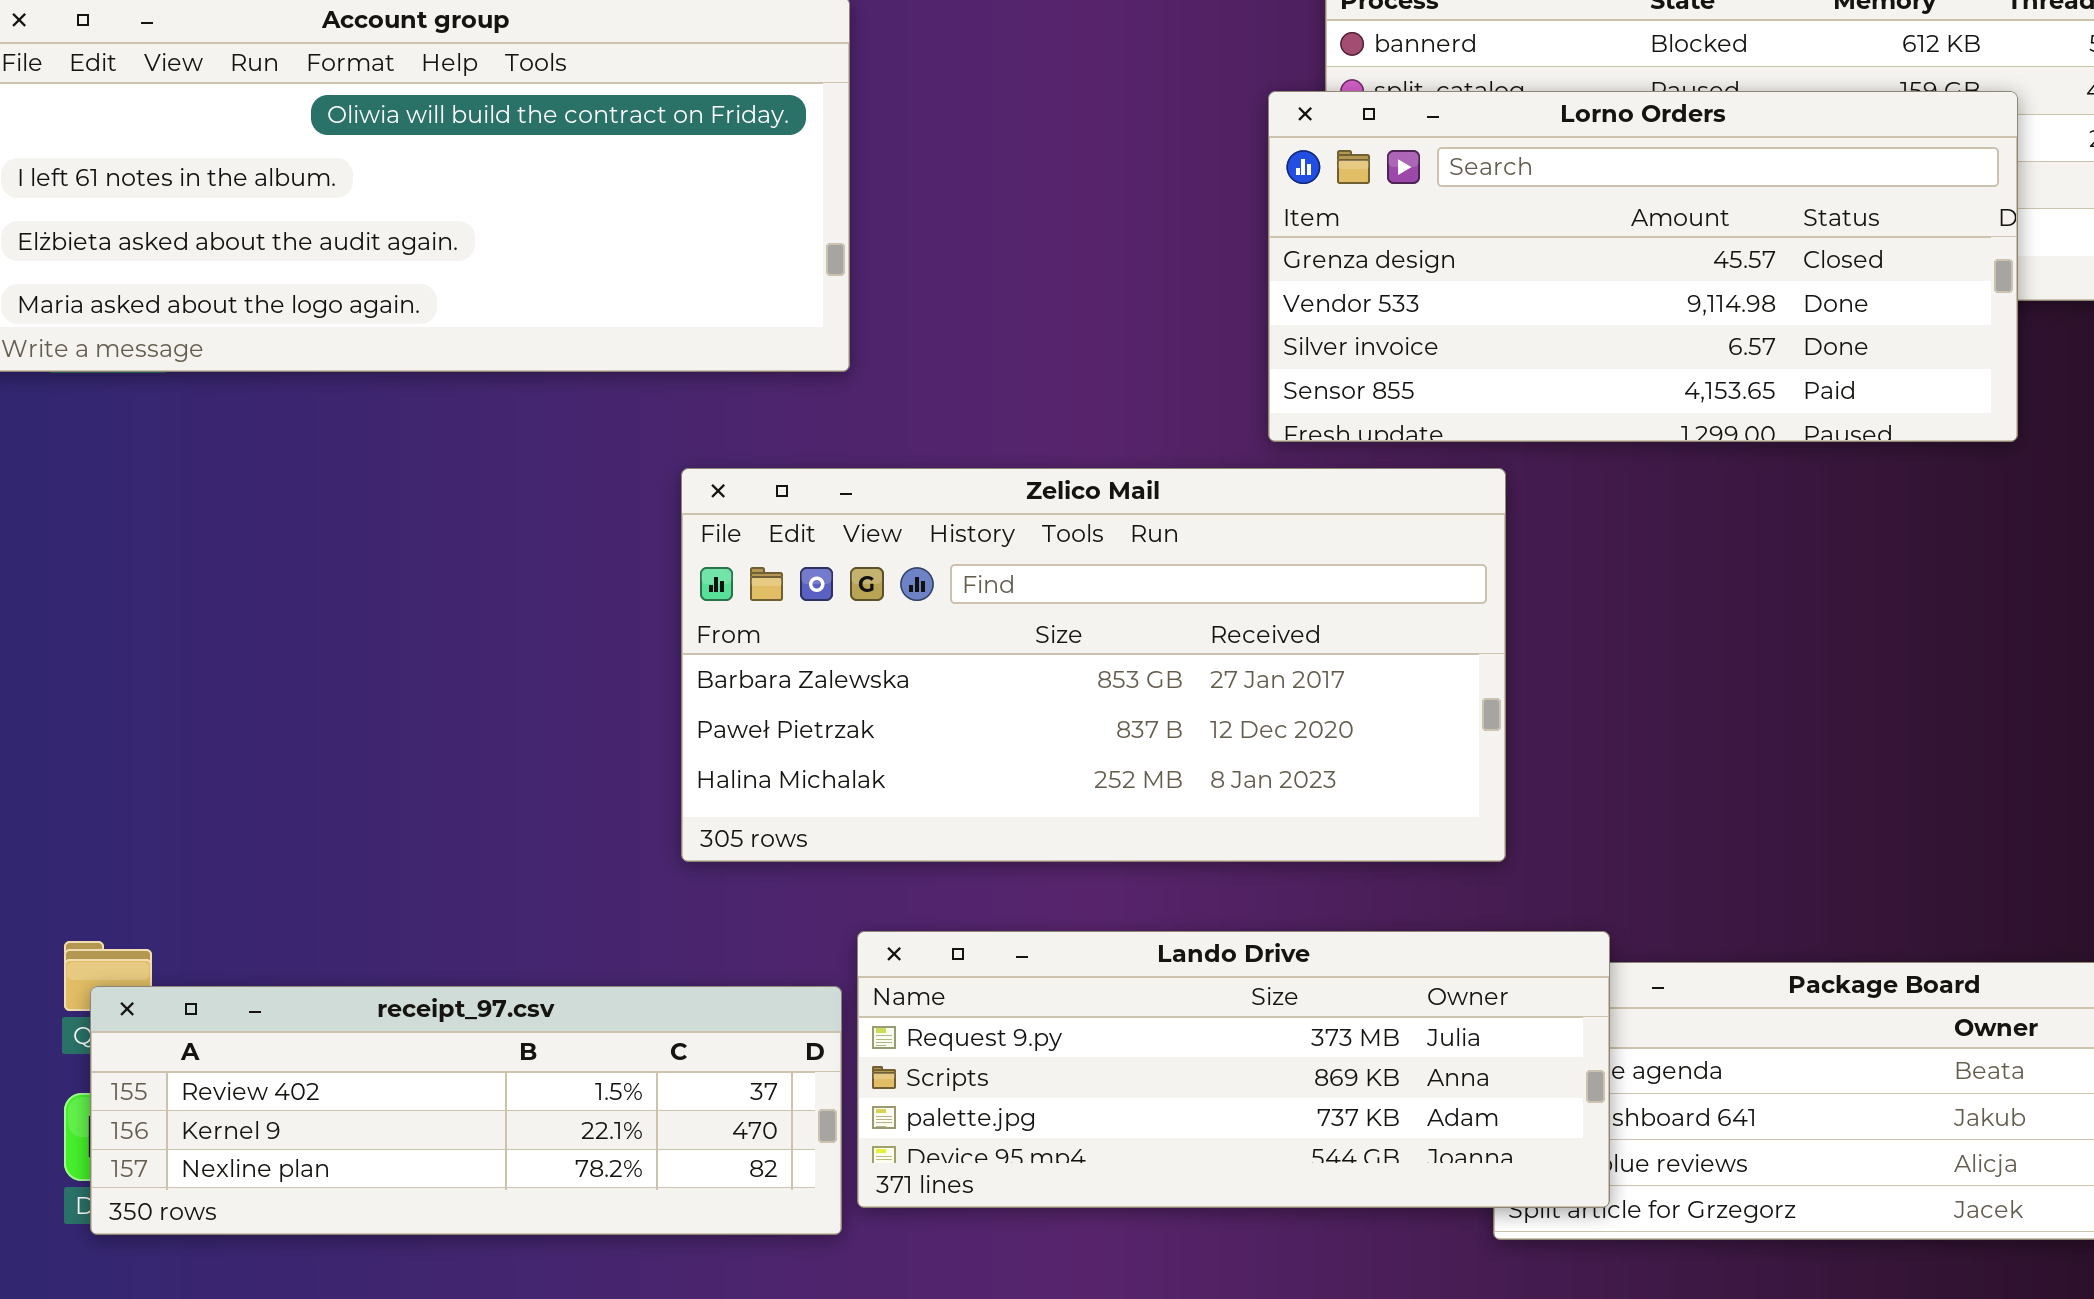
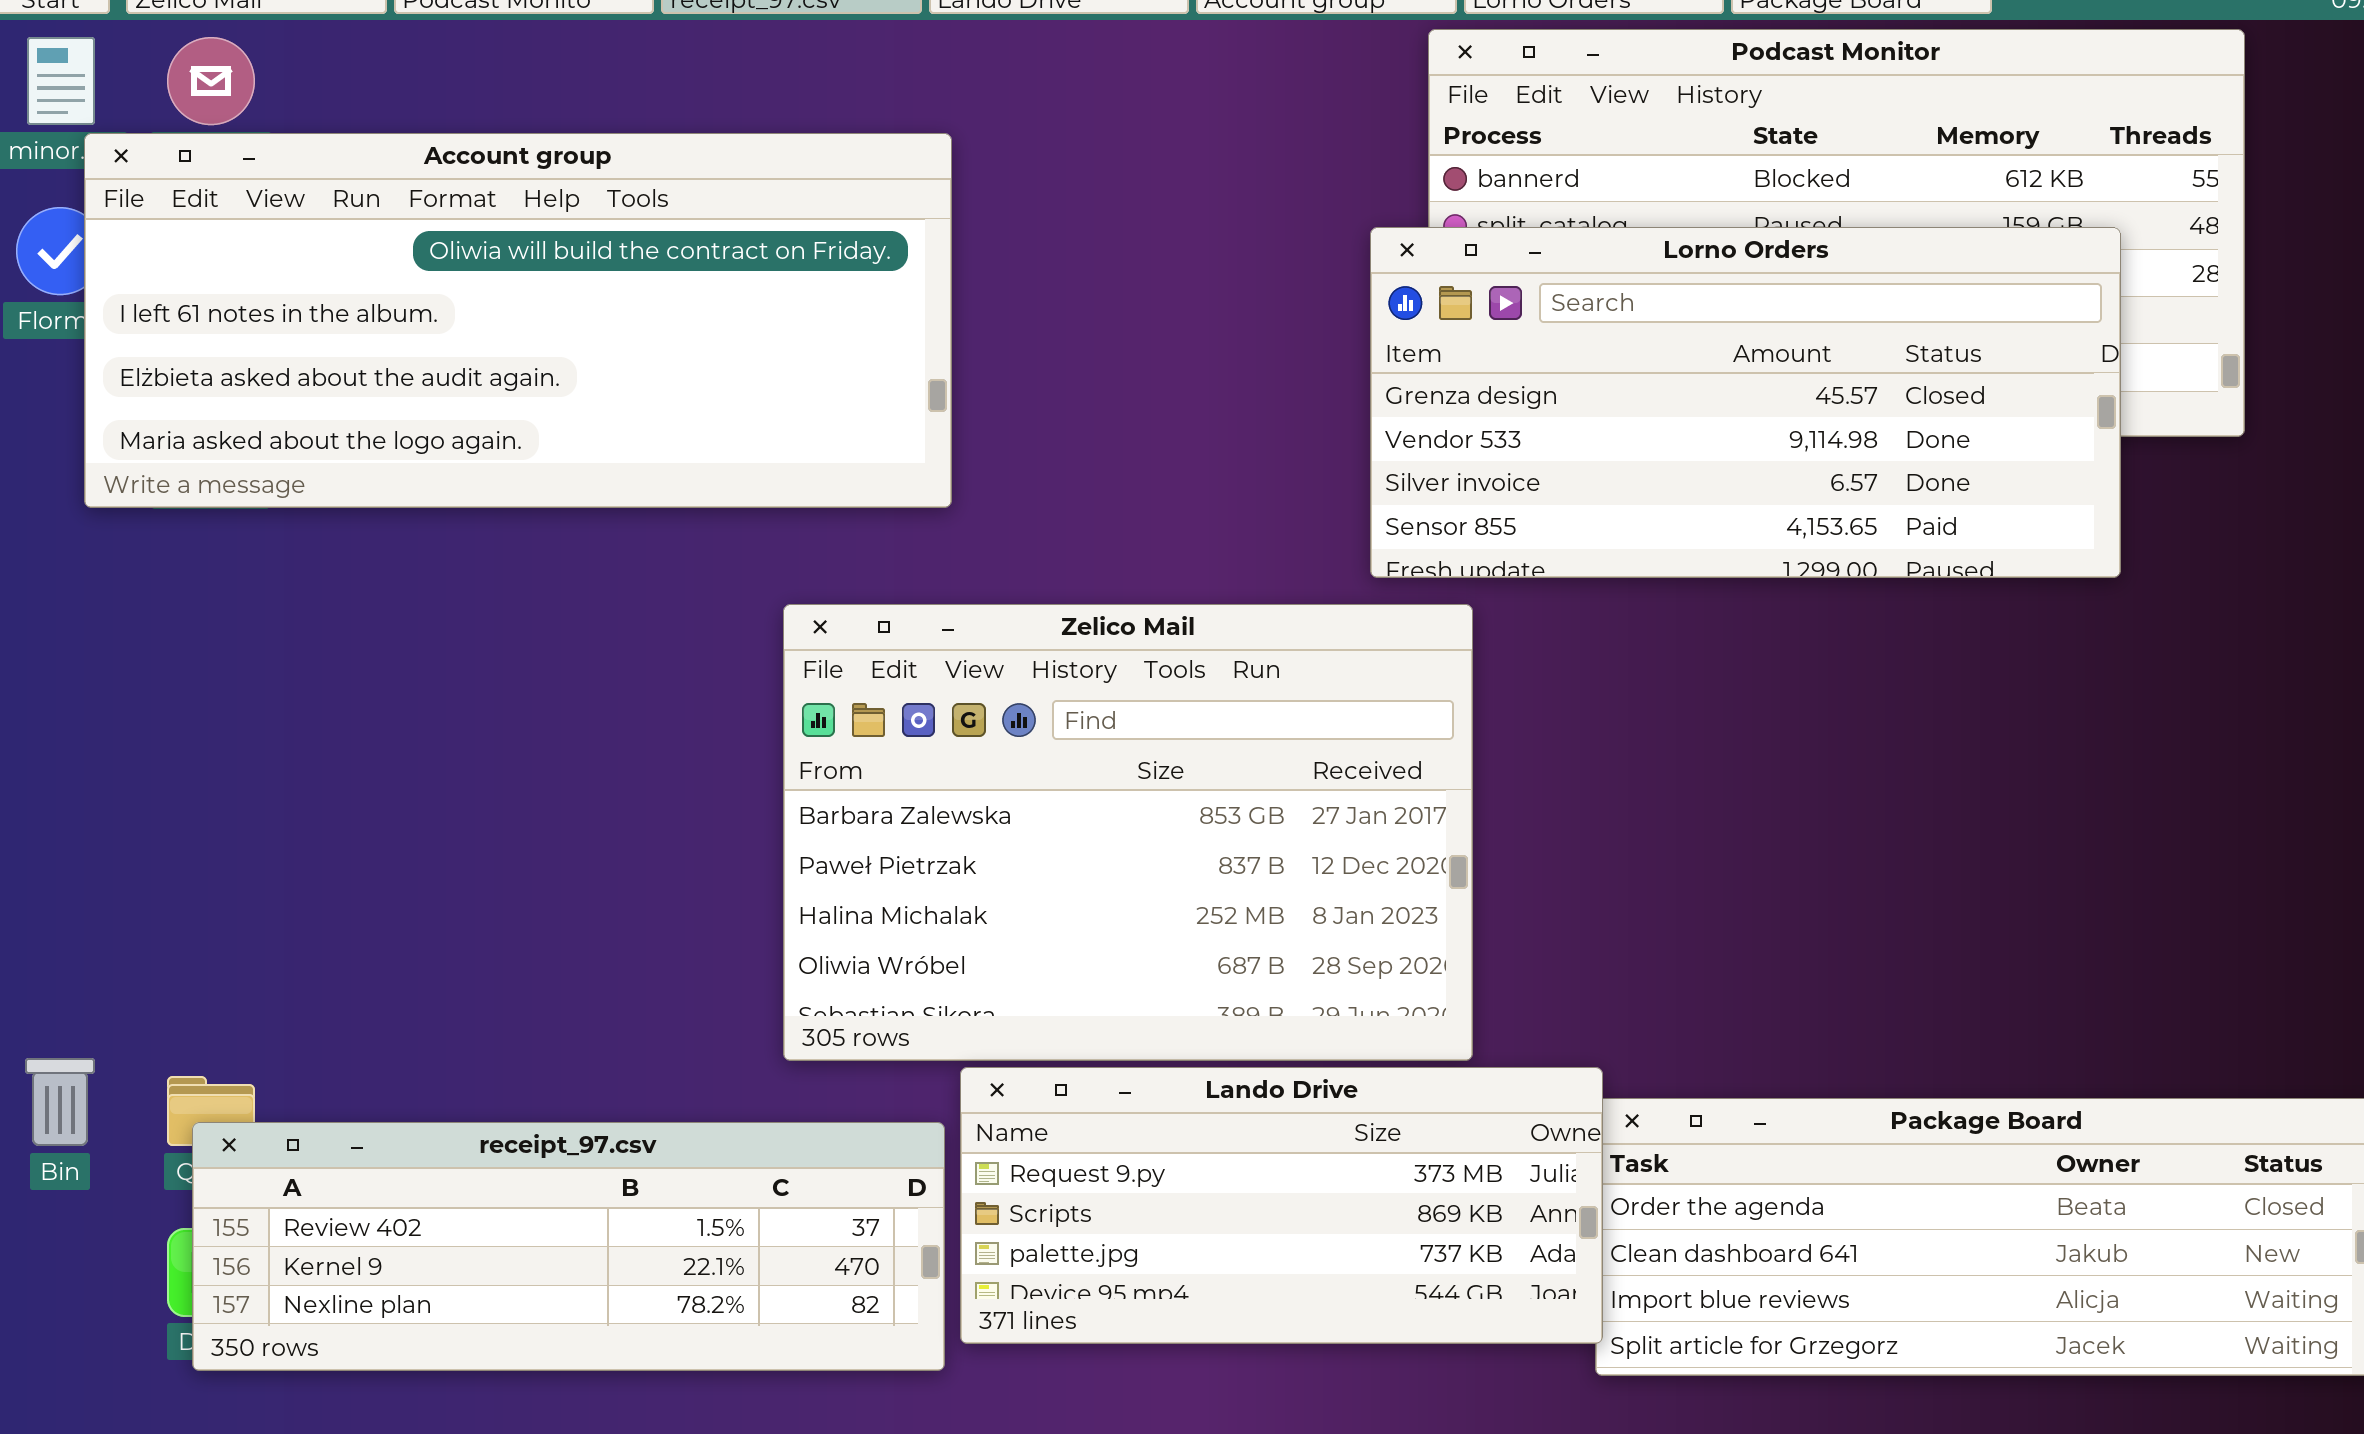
Zelico Mail: [681,468,1506,862] -> [783,604,1473,1061], resized
Lando Drive: [857,931,1610,1208] -> [960,1067,1603,1344], resized

